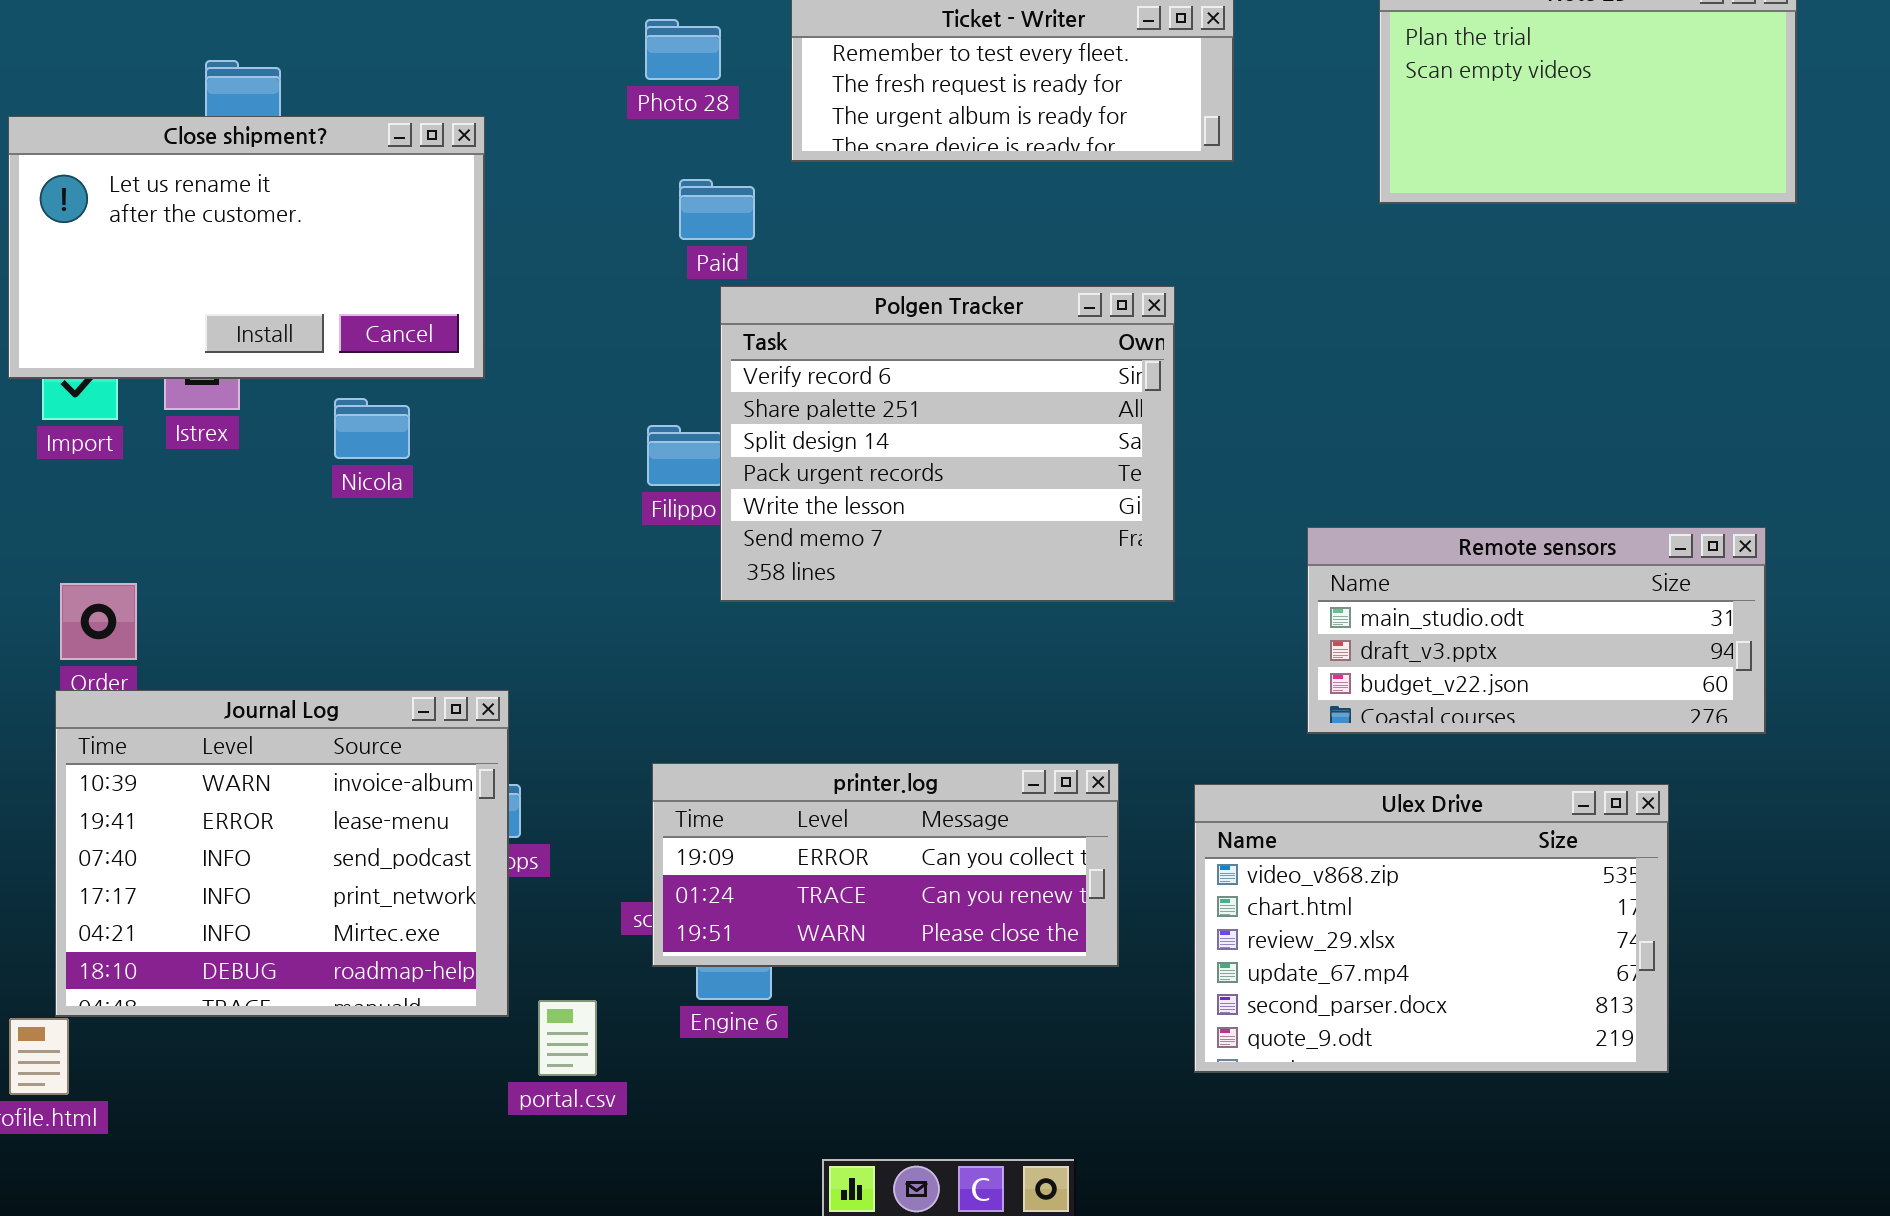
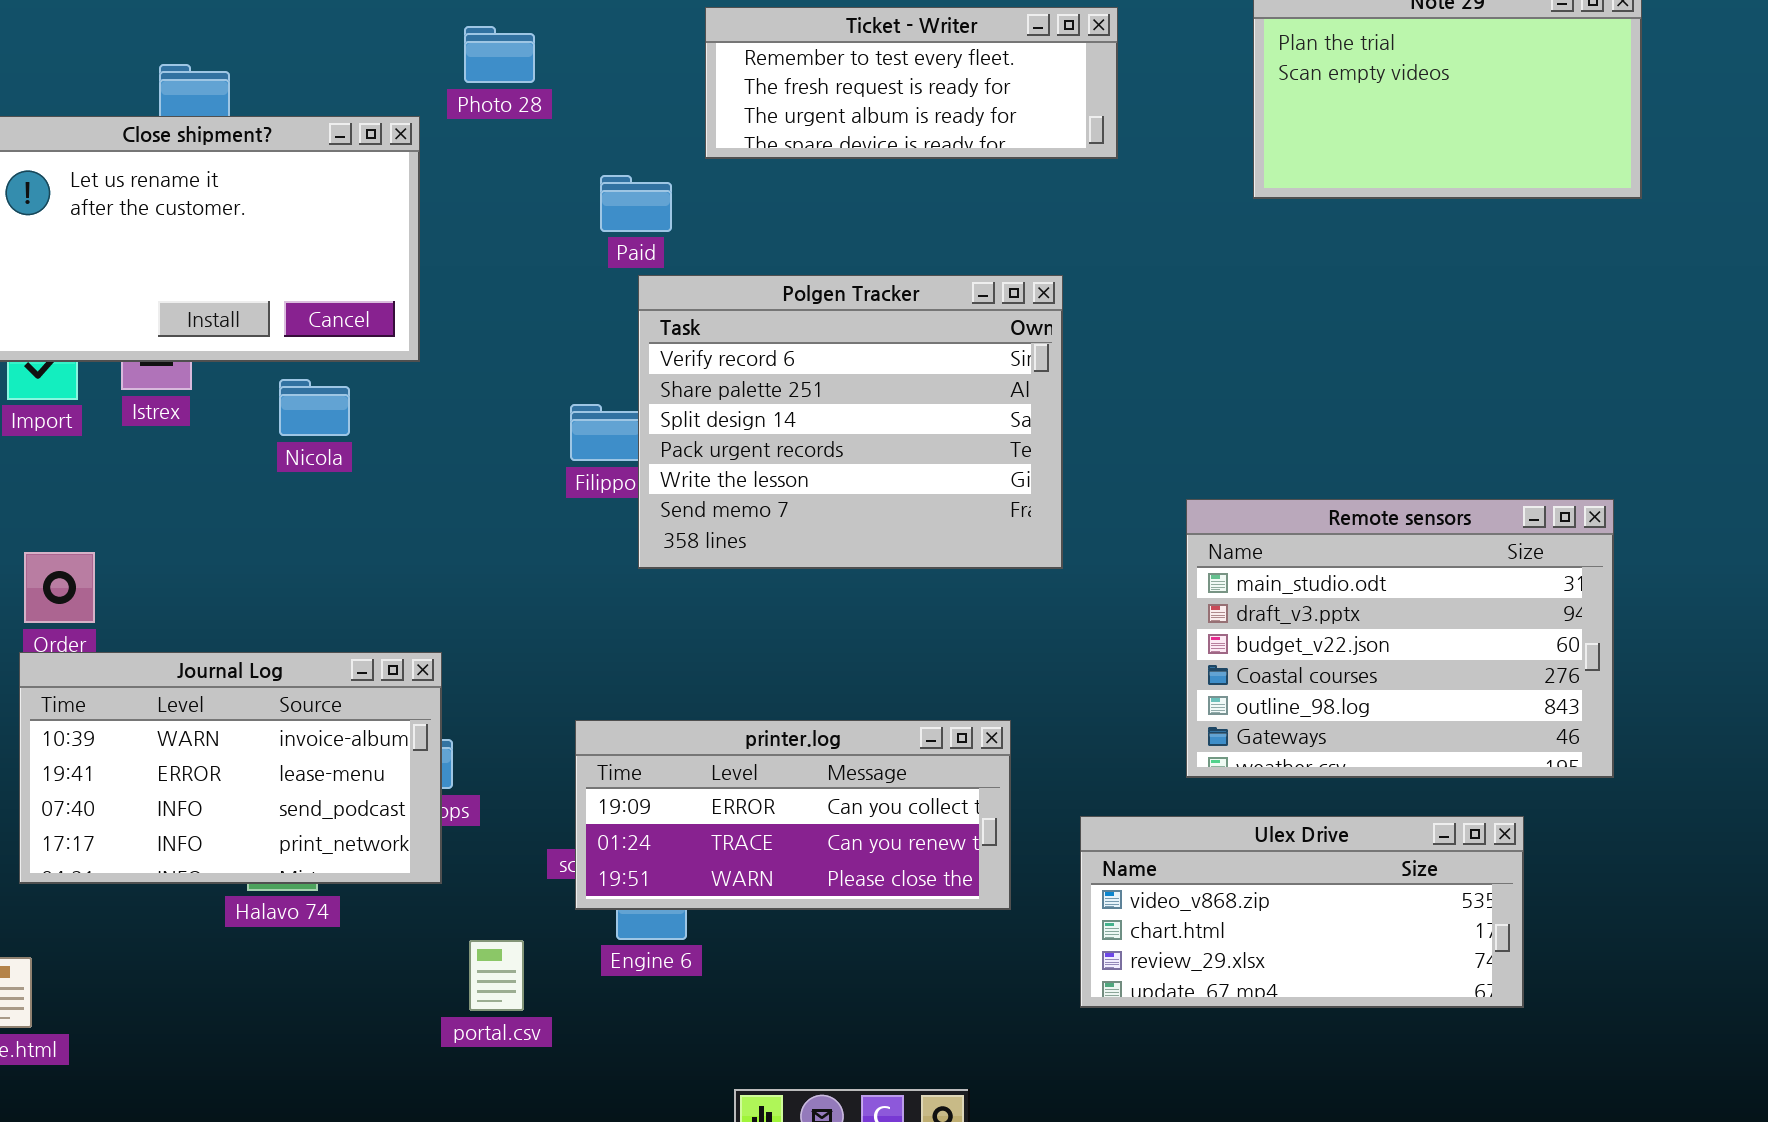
Photo 28: [645,19,721,80] -> [464,26,535,83], moved
Remote sensors: [1307,527,1766,734] -> [1186,499,1614,778], resized
Journal Log: [55,690,509,1017] -> [19,652,442,884], resized
Ulex Drive: [1194,784,1669,1073] -> [1080,816,1524,1008], resized

